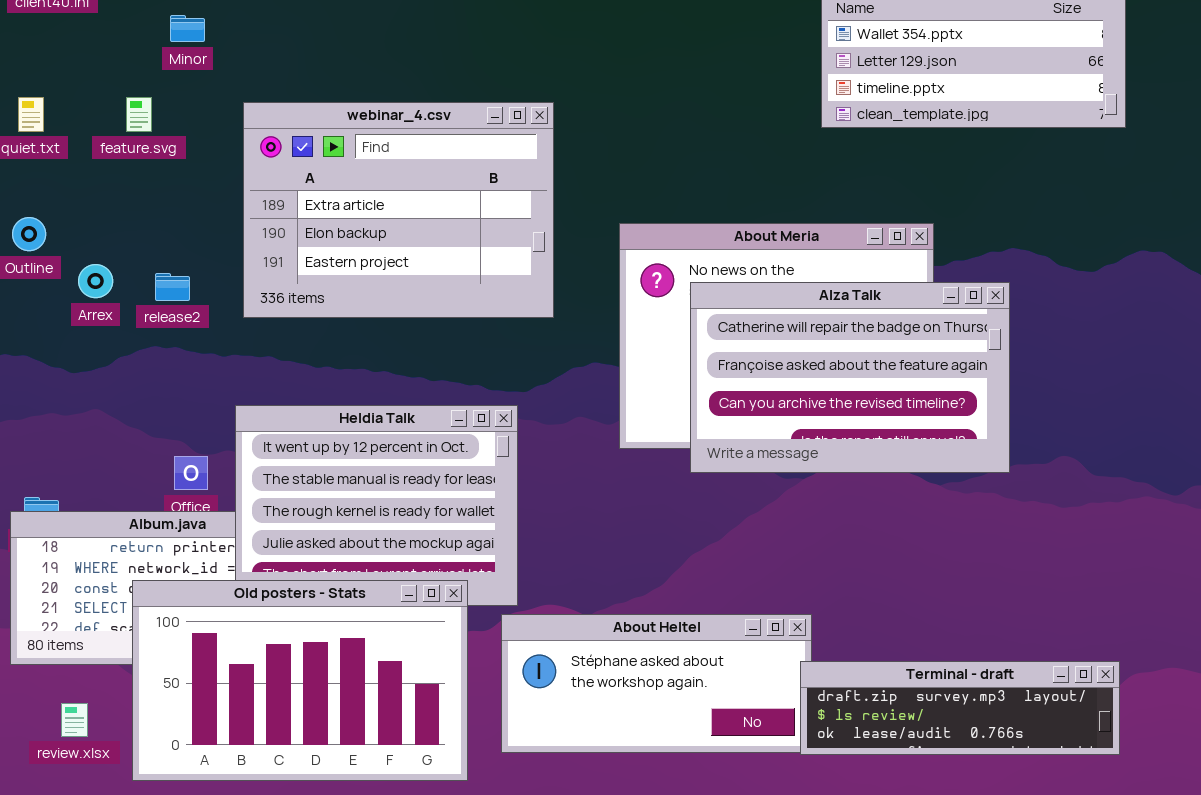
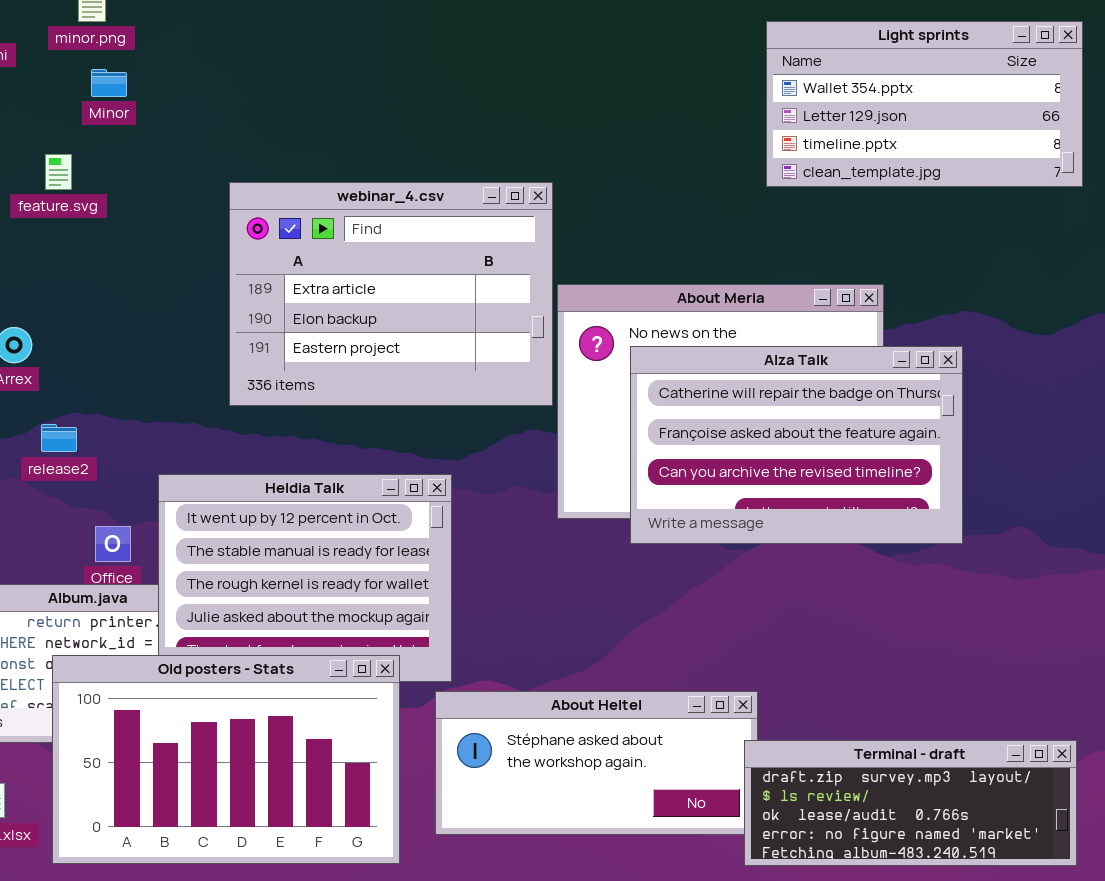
webinar_4.csv: [243,102,554,318] -> [229,182,553,406], moved
release2: [155,273,190,301] -> [41,424,77,452], moved
Terminal - draft: [800,661,1120,755] -> [744,740,1077,866], resized

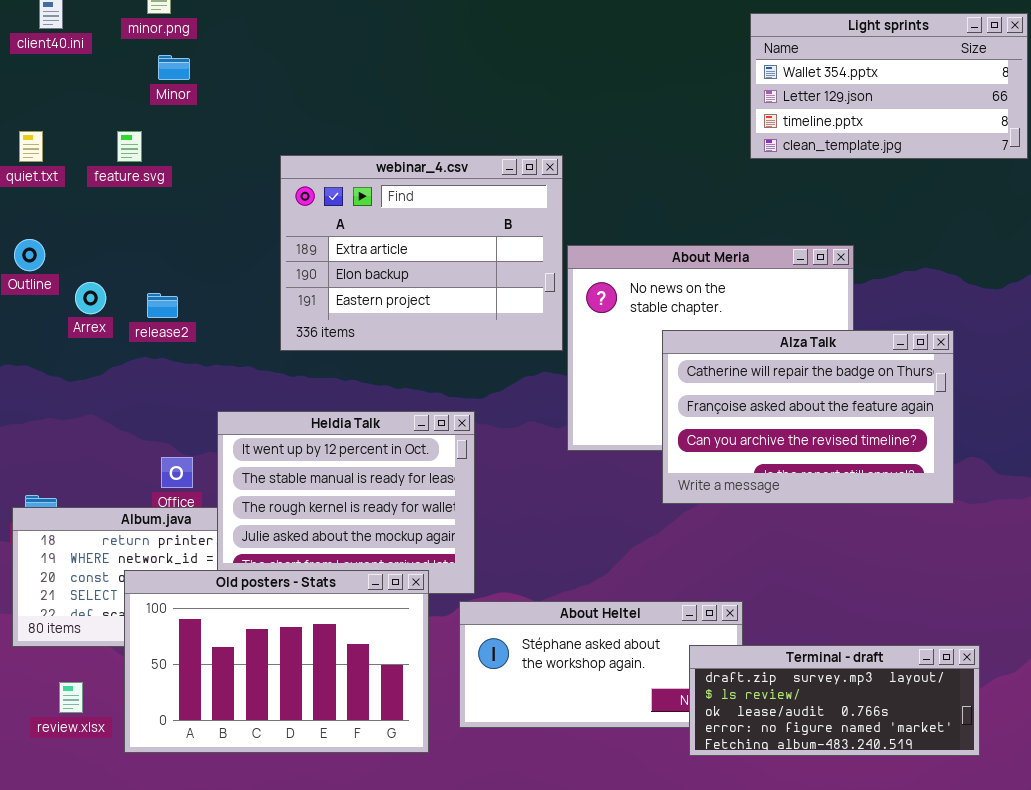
Alza Talk: [630,346,963,544] -> [662,330,954,504], moved
release2: [41,424,77,452] -> [147,293,178,318], moved
Terminal - draft: [744,740,1077,866] -> [689,645,980,756], moved

